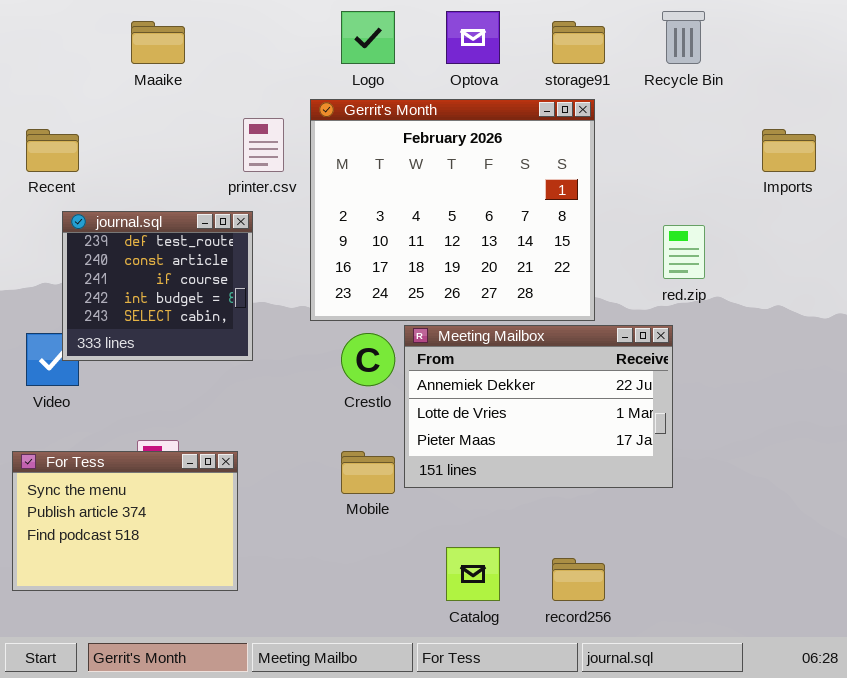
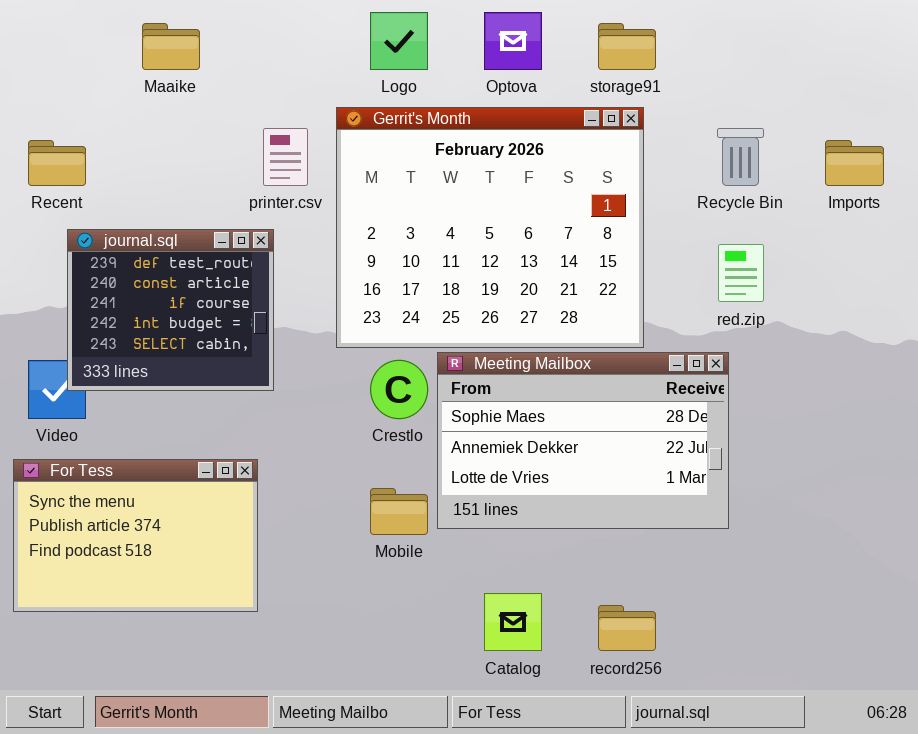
Recycle Bin: [662,11,705,64] -> [717,128,764,186], moved
Meeting Mailbox: [404,325,673,488] -> [437,352,729,529], scrolled up 1 row
For Tess: [12,451,238,591] -> [13,459,258,612], moved

